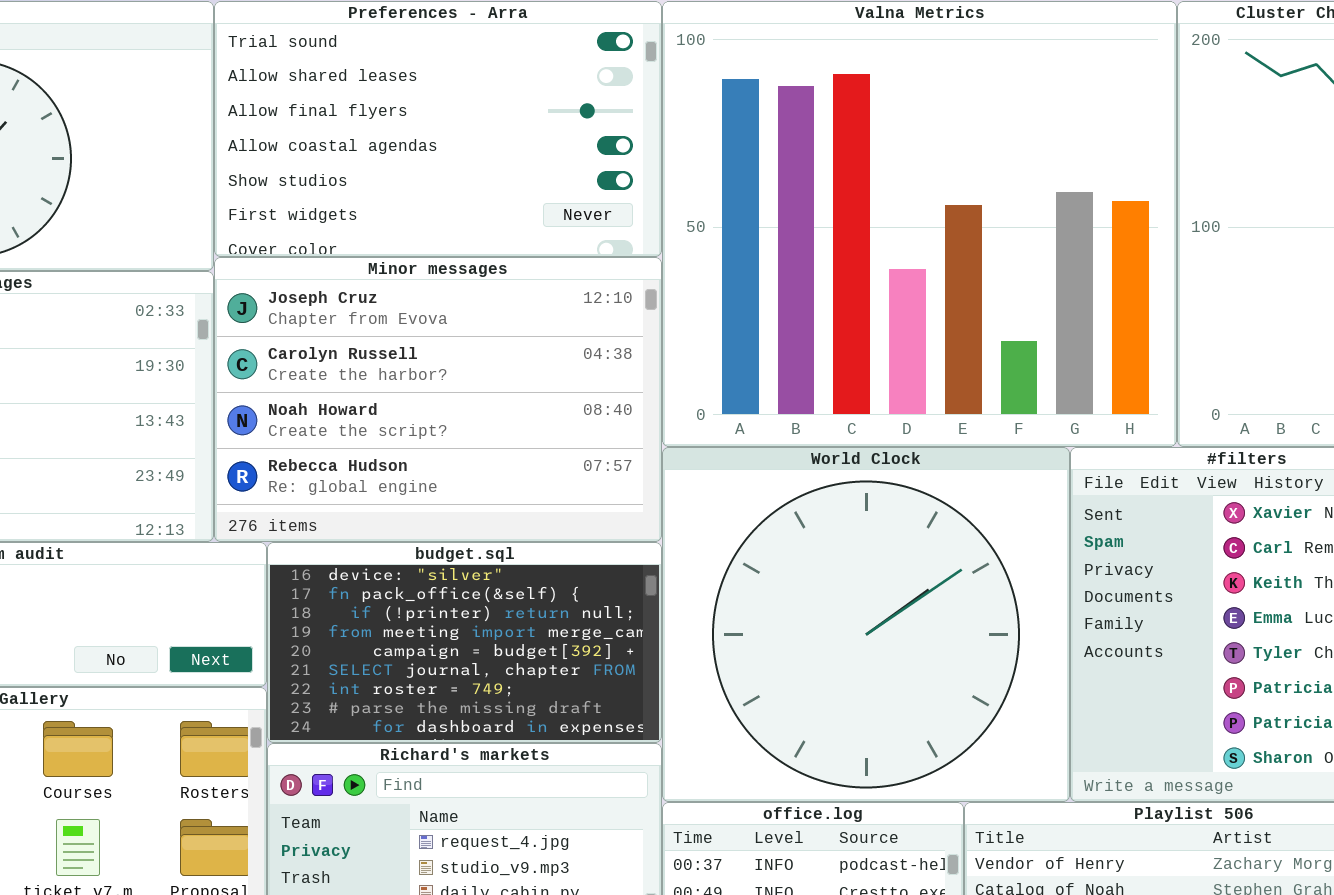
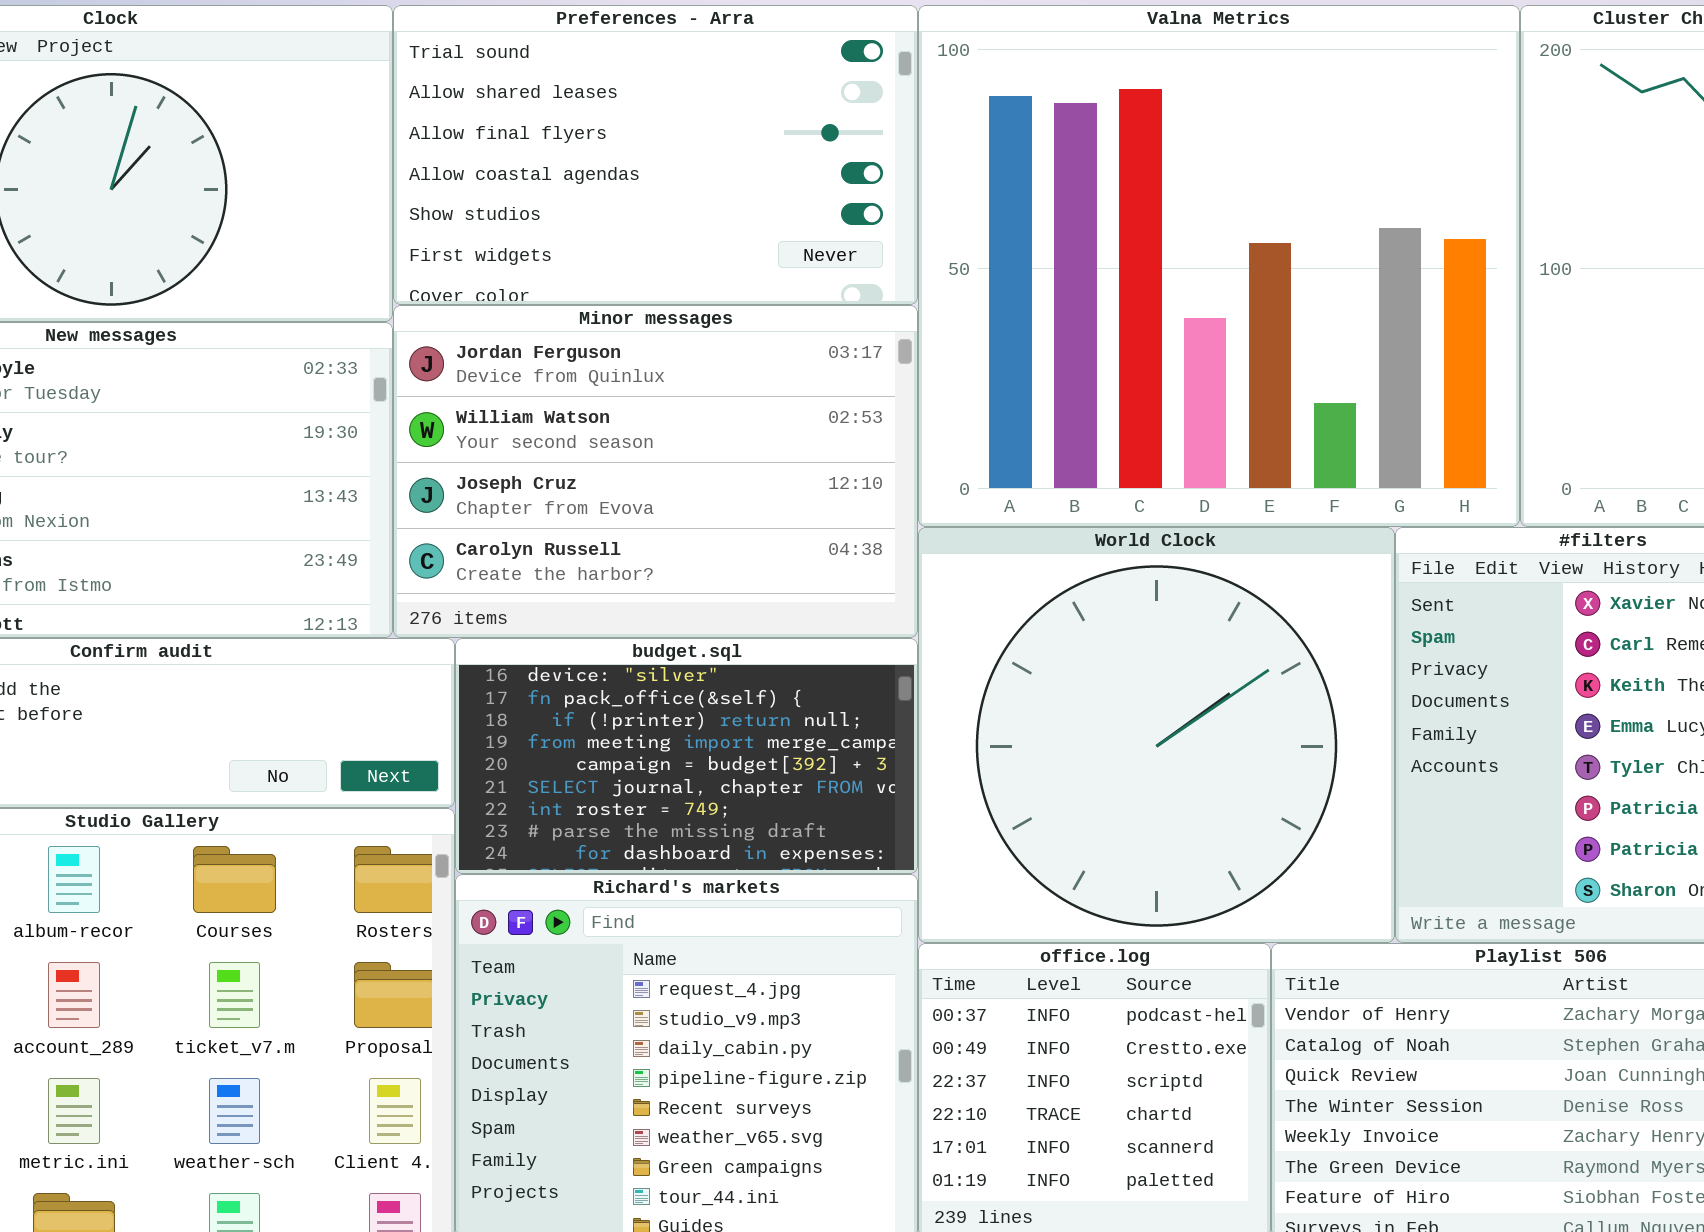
Minor messages: [214,257,662,542] -> [393,305,918,638], scrolled up 2 rows

